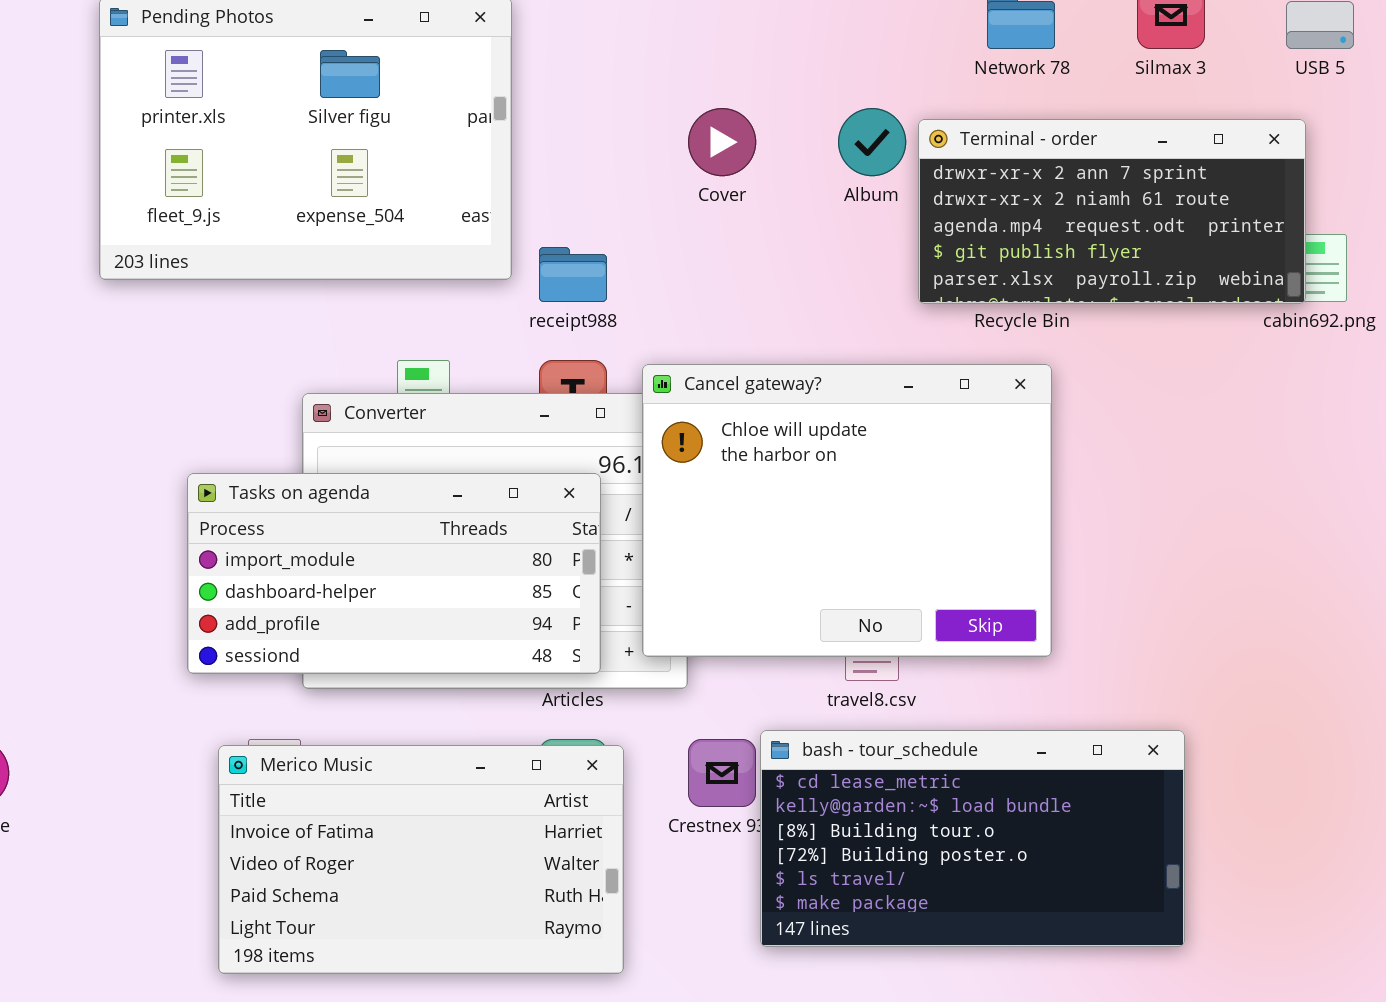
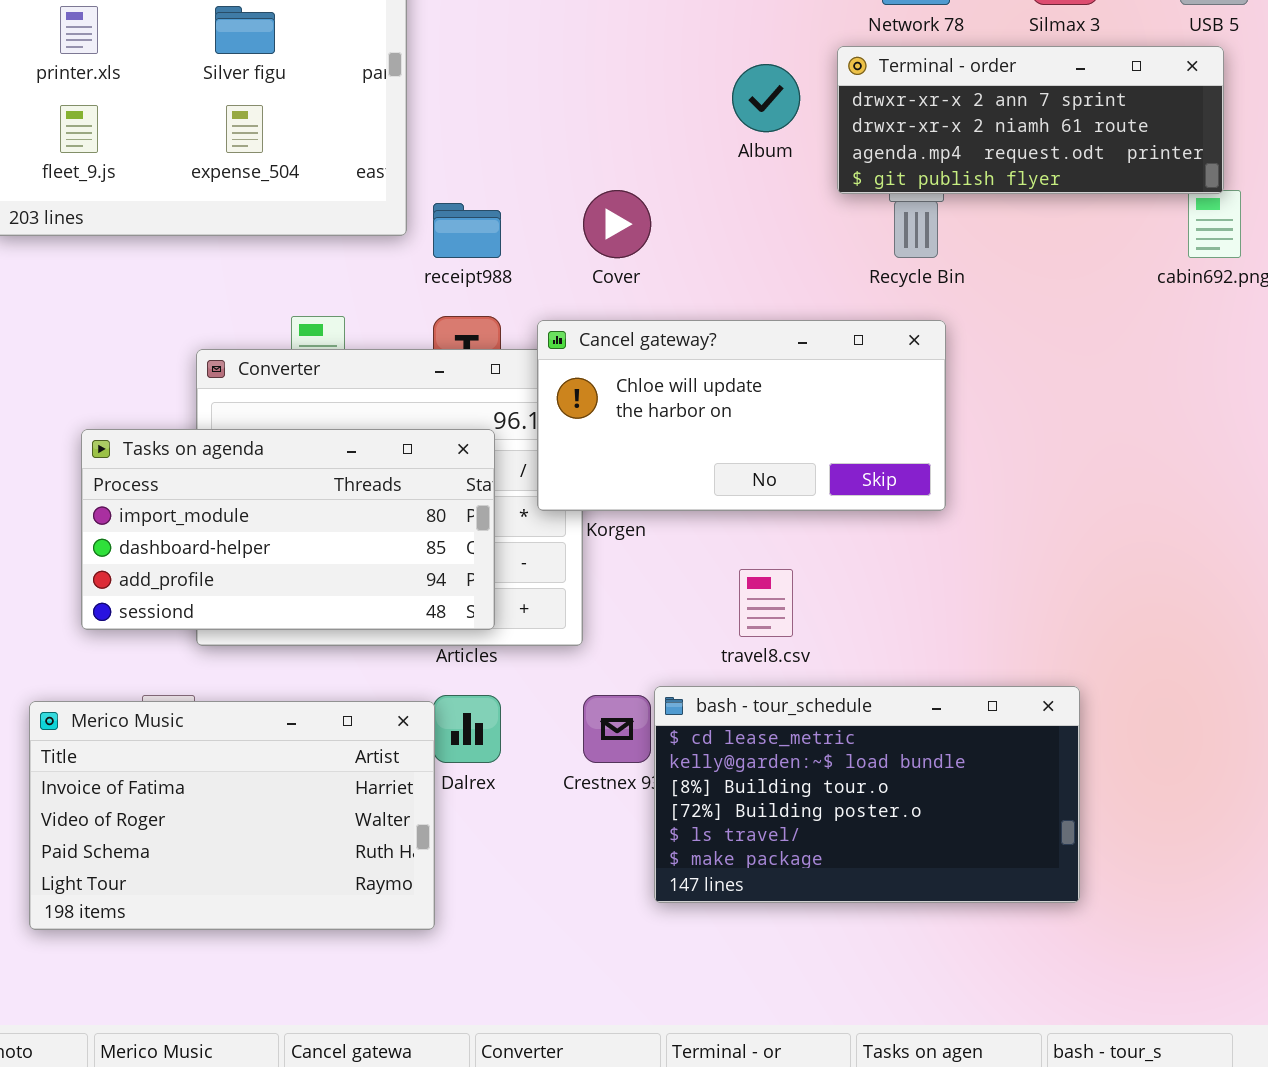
Cover: [688,108,756,176] -> [583,190,651,258], moved
Terminal - order: [918,119,1306,304] -> [837,46,1224,194], moved, resized
Cancel gateway?: [642,364,1052,657] -> [537,320,946,511], resized
Merico Music: [218,745,624,974] -> [29,701,435,930], moved

